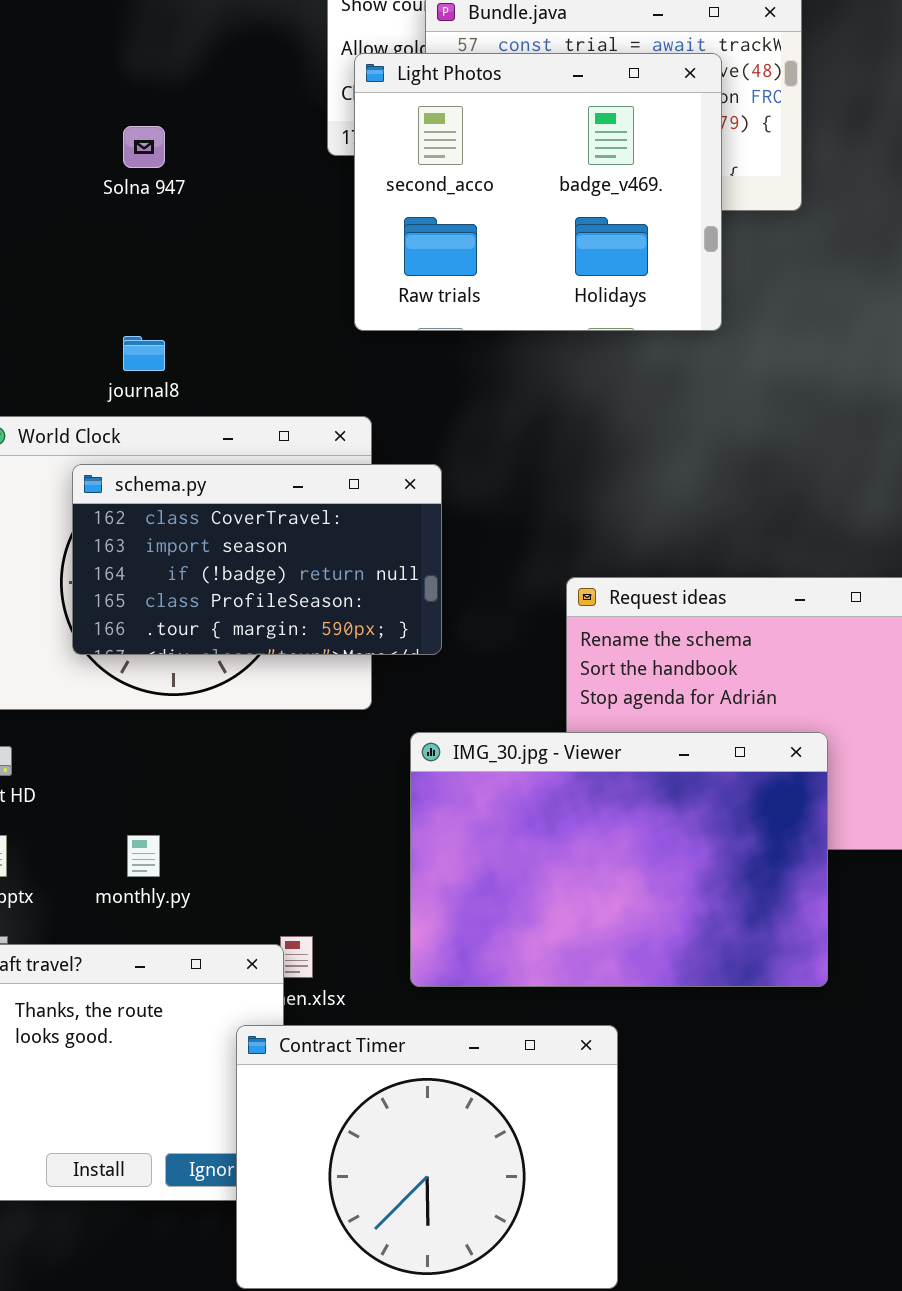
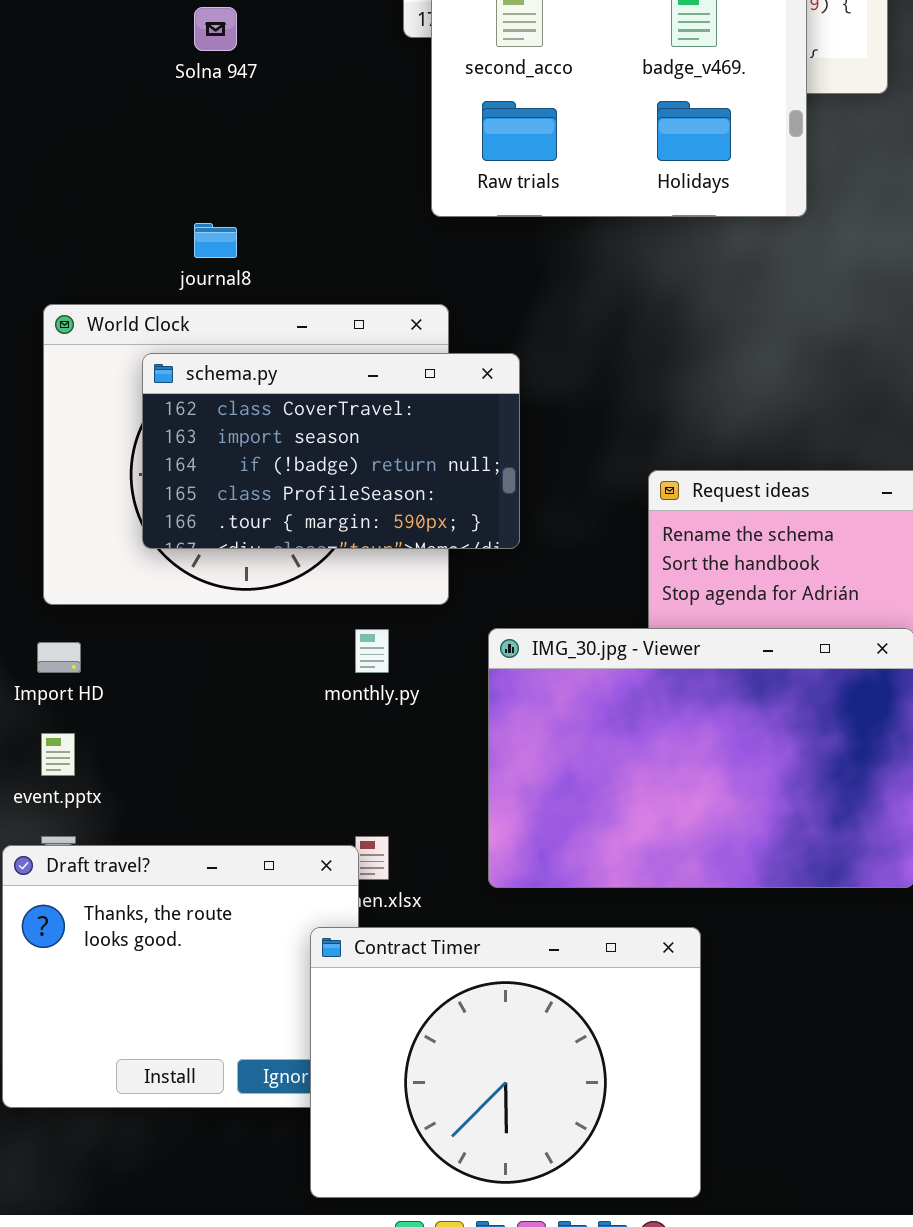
monthly.py: [127,835,160,877] -> [355,629,389,673], moved

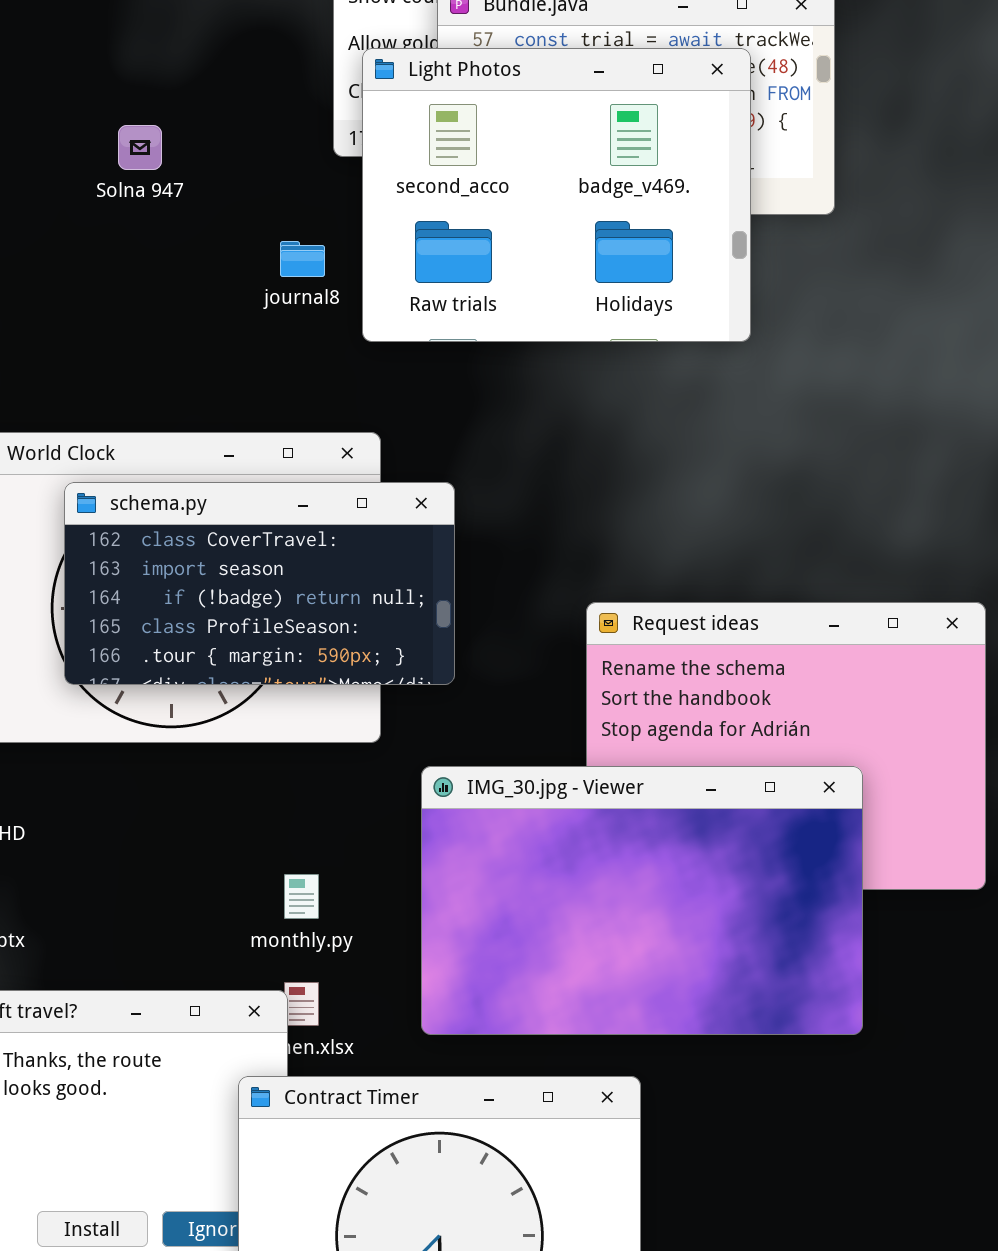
journal8: [194,223,237,258] -> [280,241,325,277], moved
monthly.py: [355,629,389,673] -> [284,874,319,919], moved

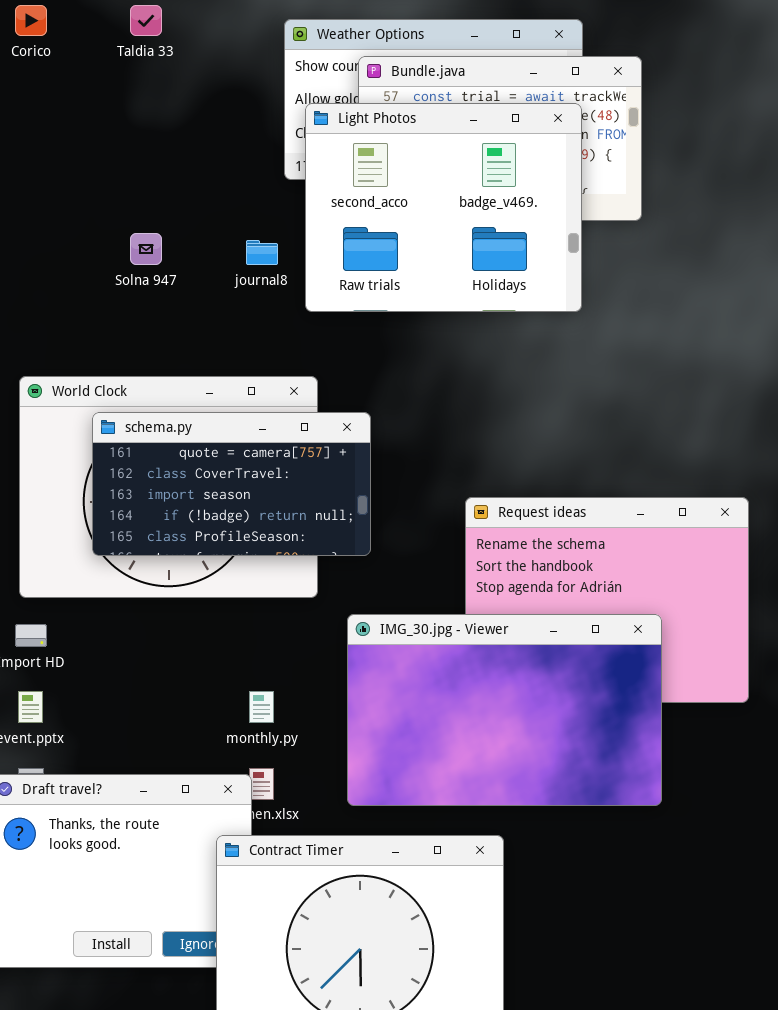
Solna 947: [118,125,162,170] -> [130,233,162,265], moved
schema.py: [64,482,455,685] -> [92,412,371,556], scrolled up 1 row

